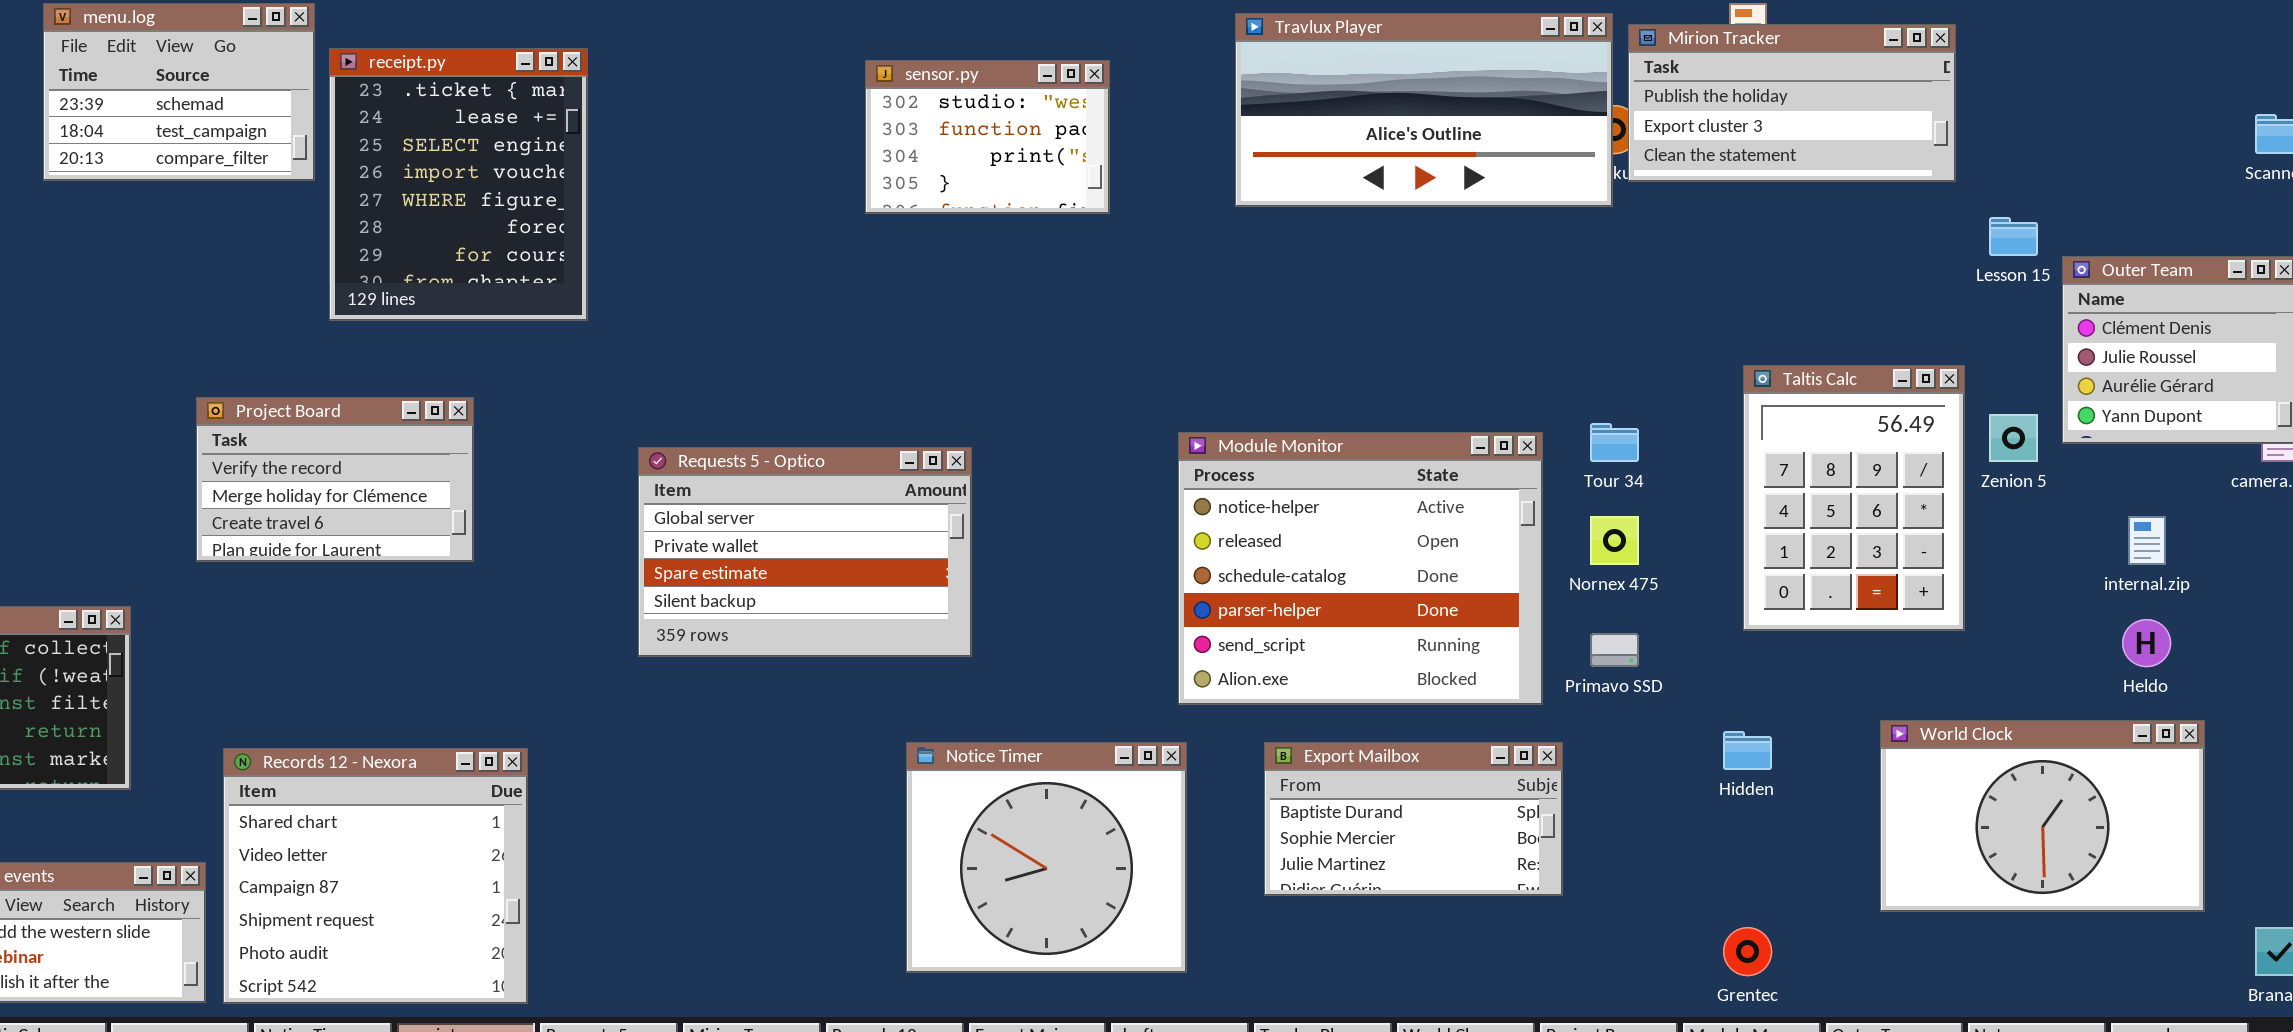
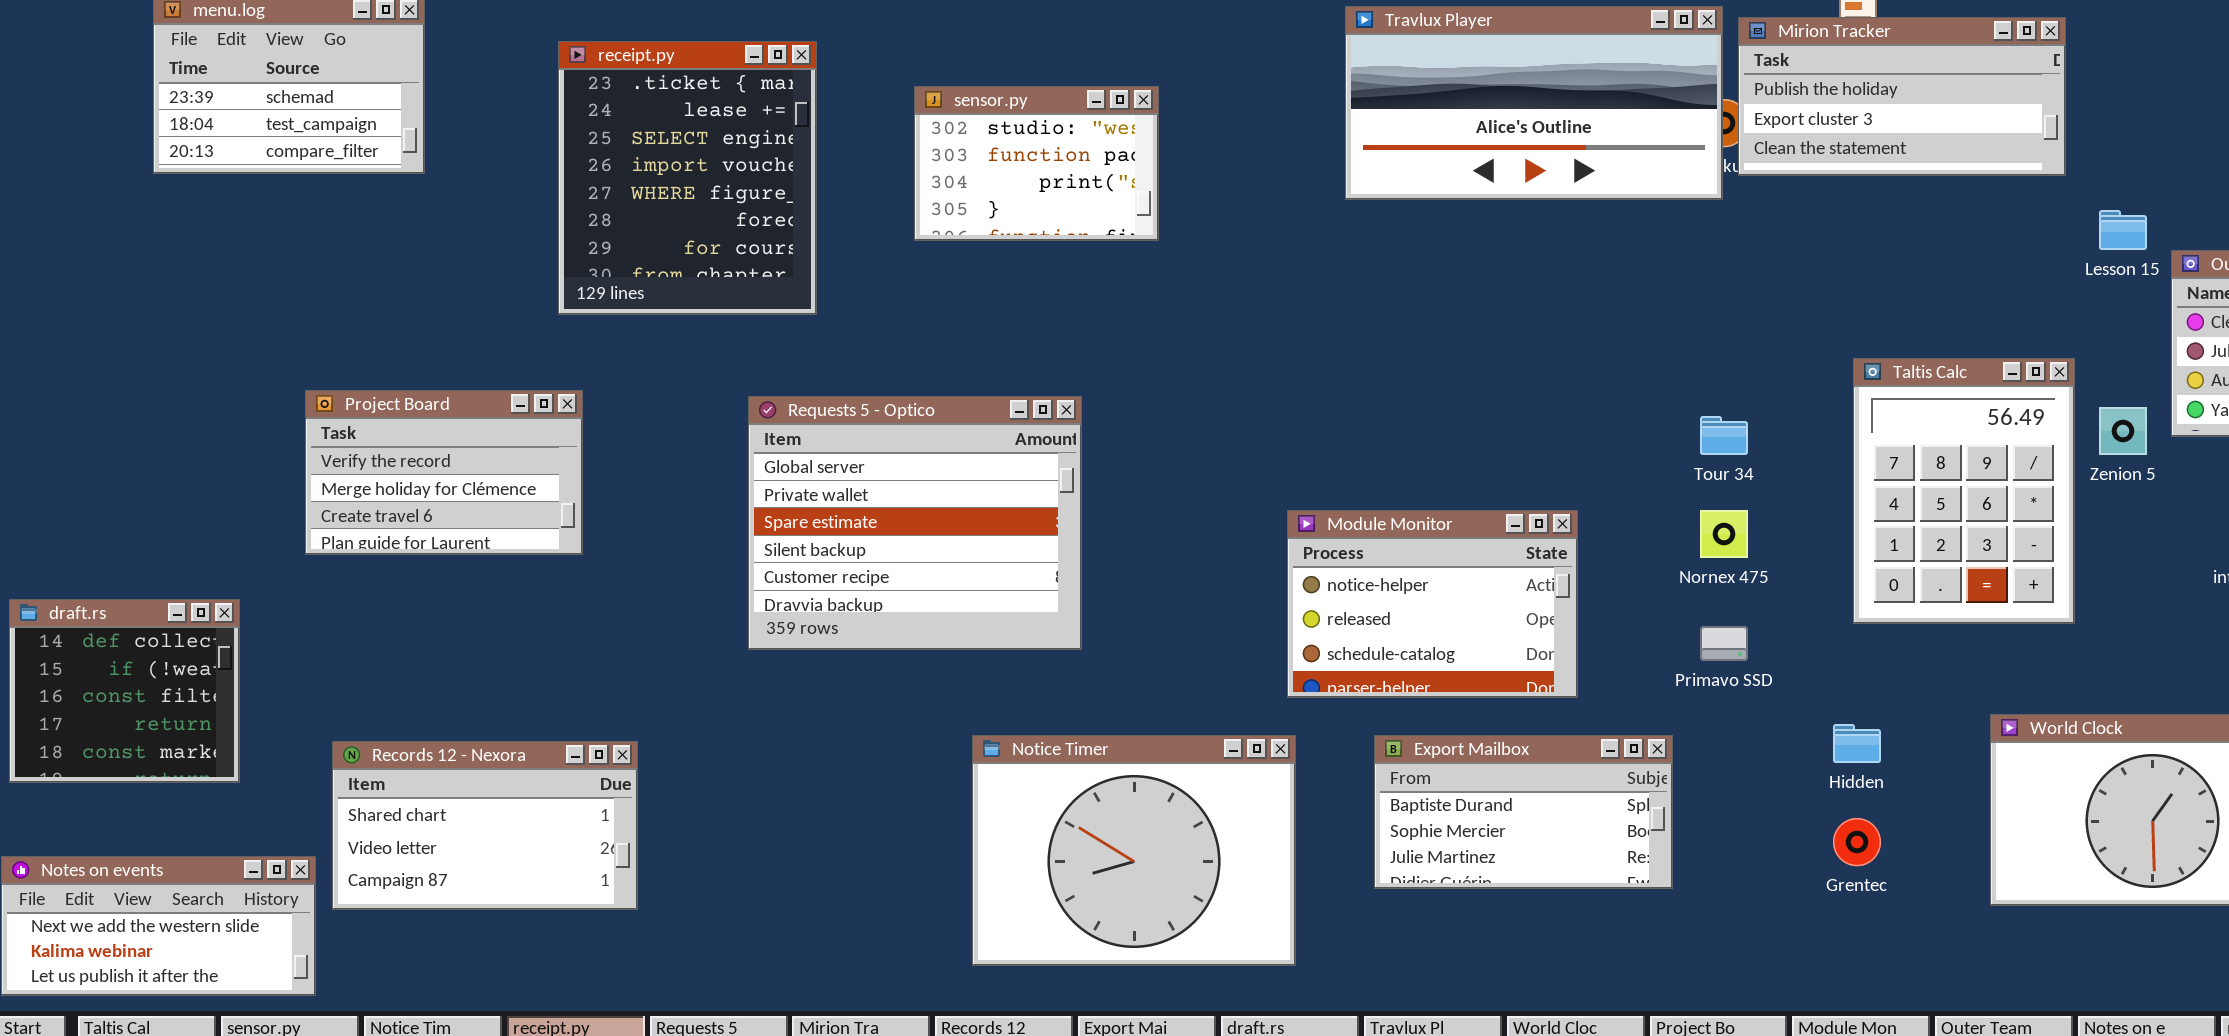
receipt.py: [329,48,588,321] -> [558,41,817,315], moved
sensor.py: [865,60,1110,214] -> [914,86,1159,241], moved
Module Monitor: [1178,432,1543,705] -> [1287,510,1578,698], resized
Requests 5 - Optico: [638,447,972,657] -> [748,396,1082,650], resized
Notice Timer: [906,742,1187,973] -> [972,735,1296,966], resized
Records 12 - Nexora: [223,748,528,1004] -> [332,741,638,910], resized
Grentec: [1723,927,1772,976] -> [1833,818,1881,866], moved

